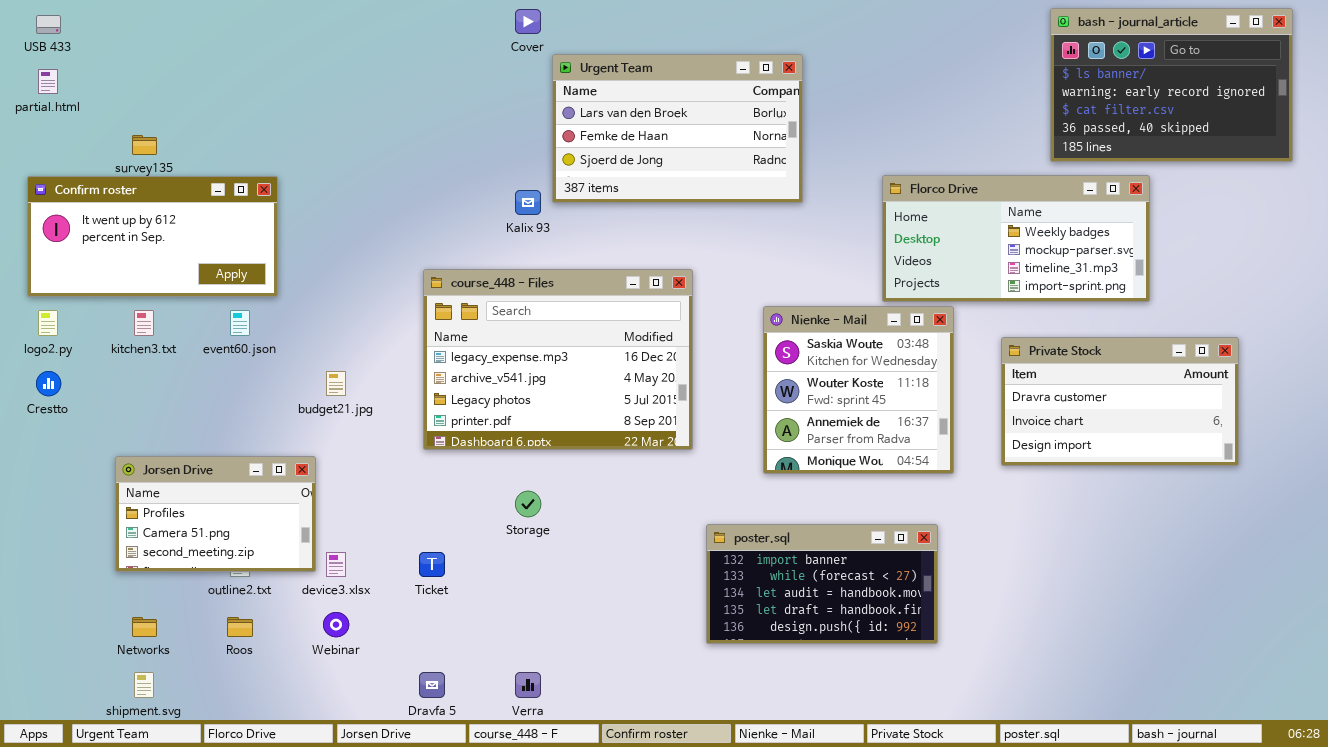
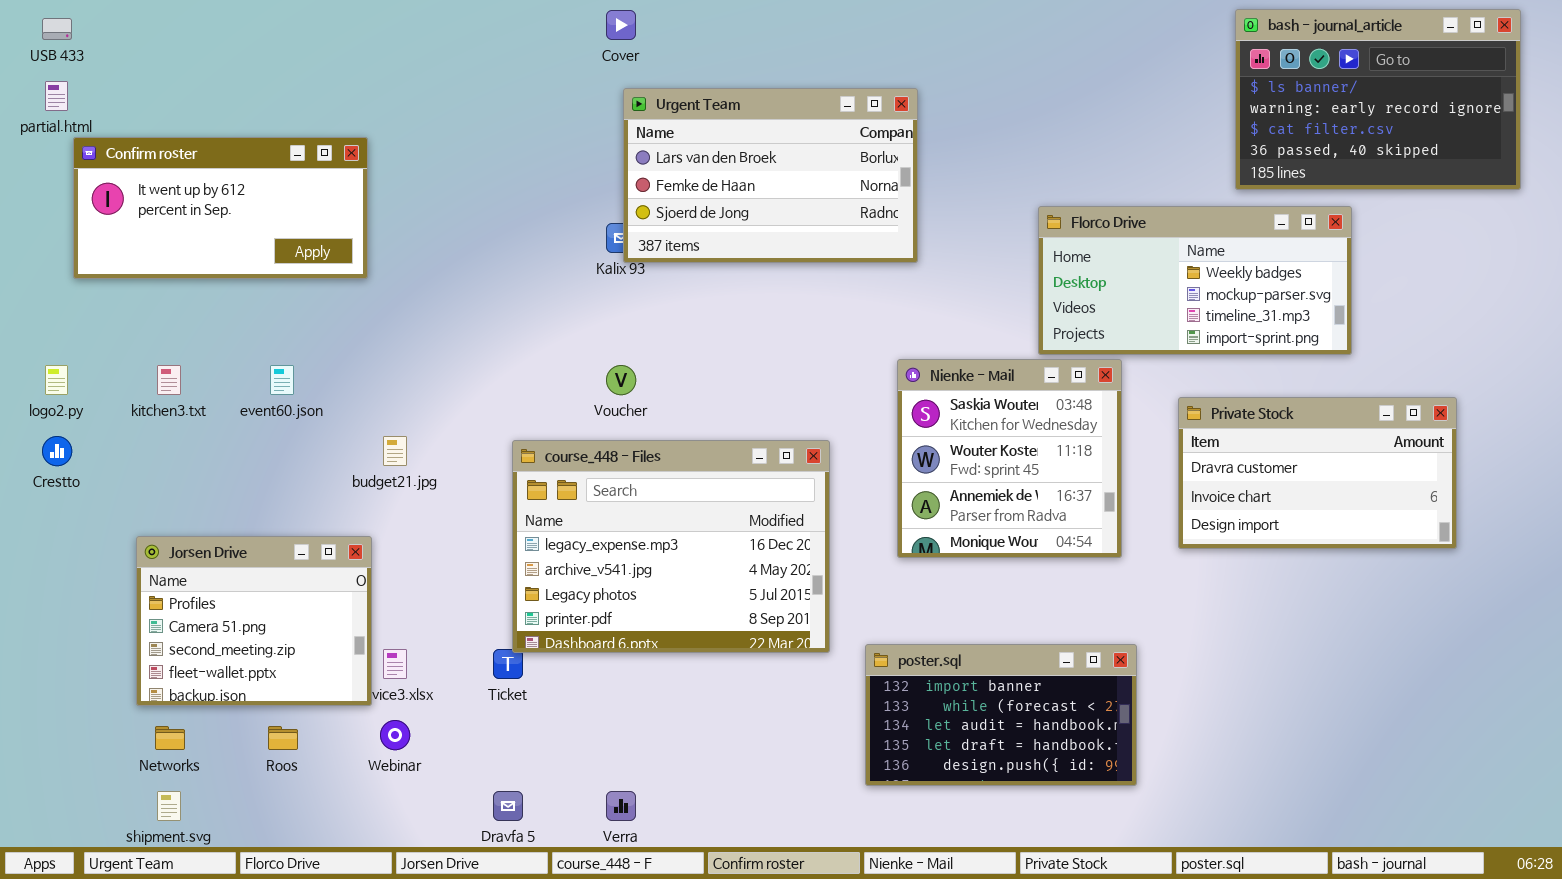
Urgent Team: [552,54,803,203] -> [623,88,918,263], moved
Confirm roster: [27,176,278,297] -> [73,137,368,279], moved
course_448 - Files: [423,269,693,450] -> [512,440,830,653], moved
Jorsen Drive: [115,456,316,572] -> [136,536,372,706], resized
poster.sql: [706,524,938,644] -> [865,644,1137,786], moved

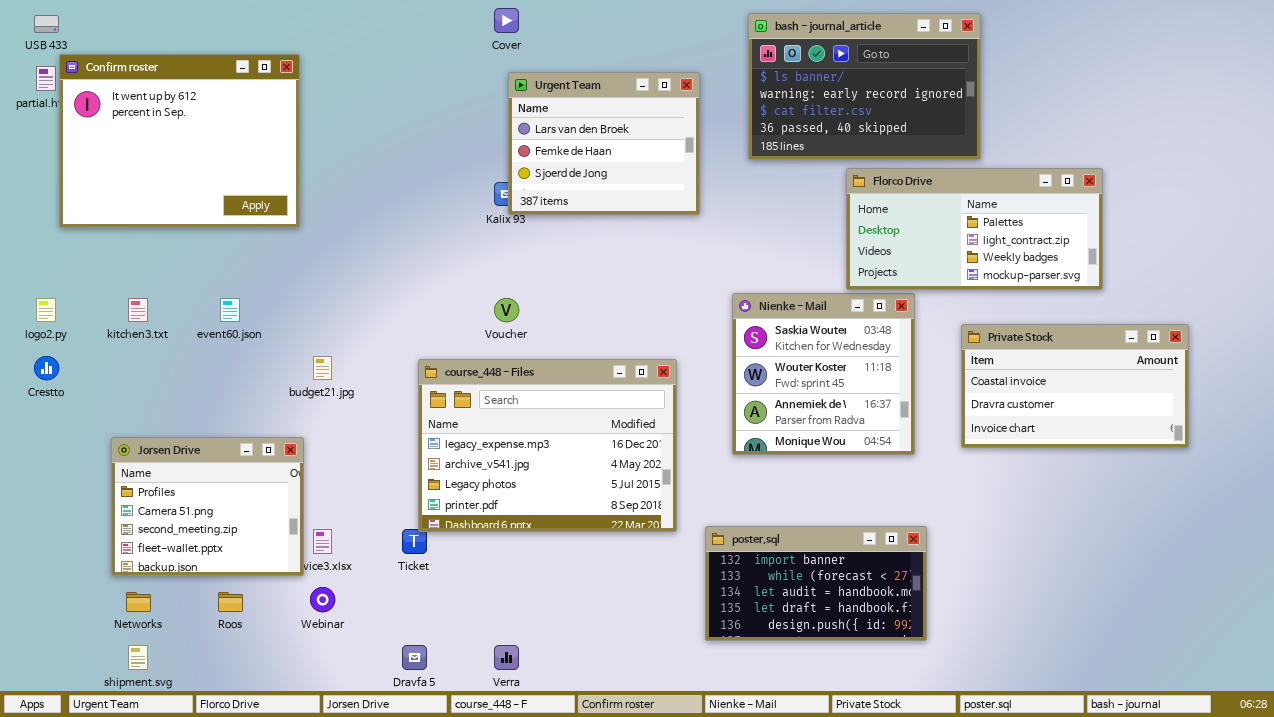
bash - journal_article: [1235,9,1521,190] -> [748,13,981,160], moved
Urgent Team: [623,88,918,263] -> [508,72,700,215], resized
Confirm roster: [73,137,368,279] -> [59,54,300,228], resized
Florco Drive: [1038,206,1352,355] -> [846,168,1103,290], scrolled up 2 rows
Private Stock: [1178,397,1457,549] -> [961,324,1189,448], scrolled up 1 row

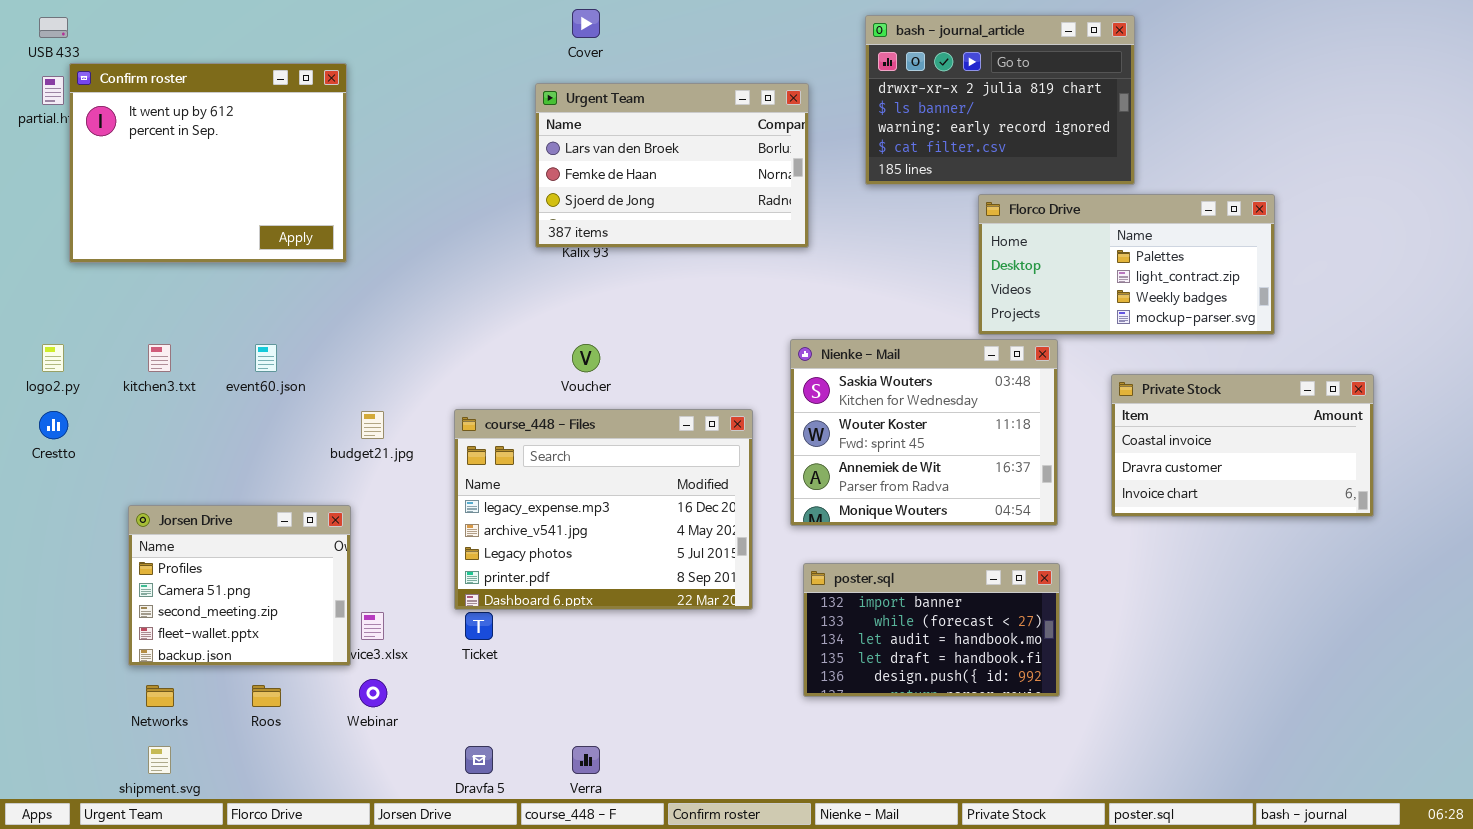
bash - journal_article: [748,13,981,160] -> [865,15,1135,185], scrolled up 1 row
Urgent Team: [508,72,700,215] -> [535,83,809,248], resized
Nienke - Mail: [732,293,915,455] -> [790,339,1058,526], resized
course_448 - Files: [418,359,677,532] -> [454,409,753,610], moved
poster.sql: [705,526,927,641] -> [803,563,1060,697], moved

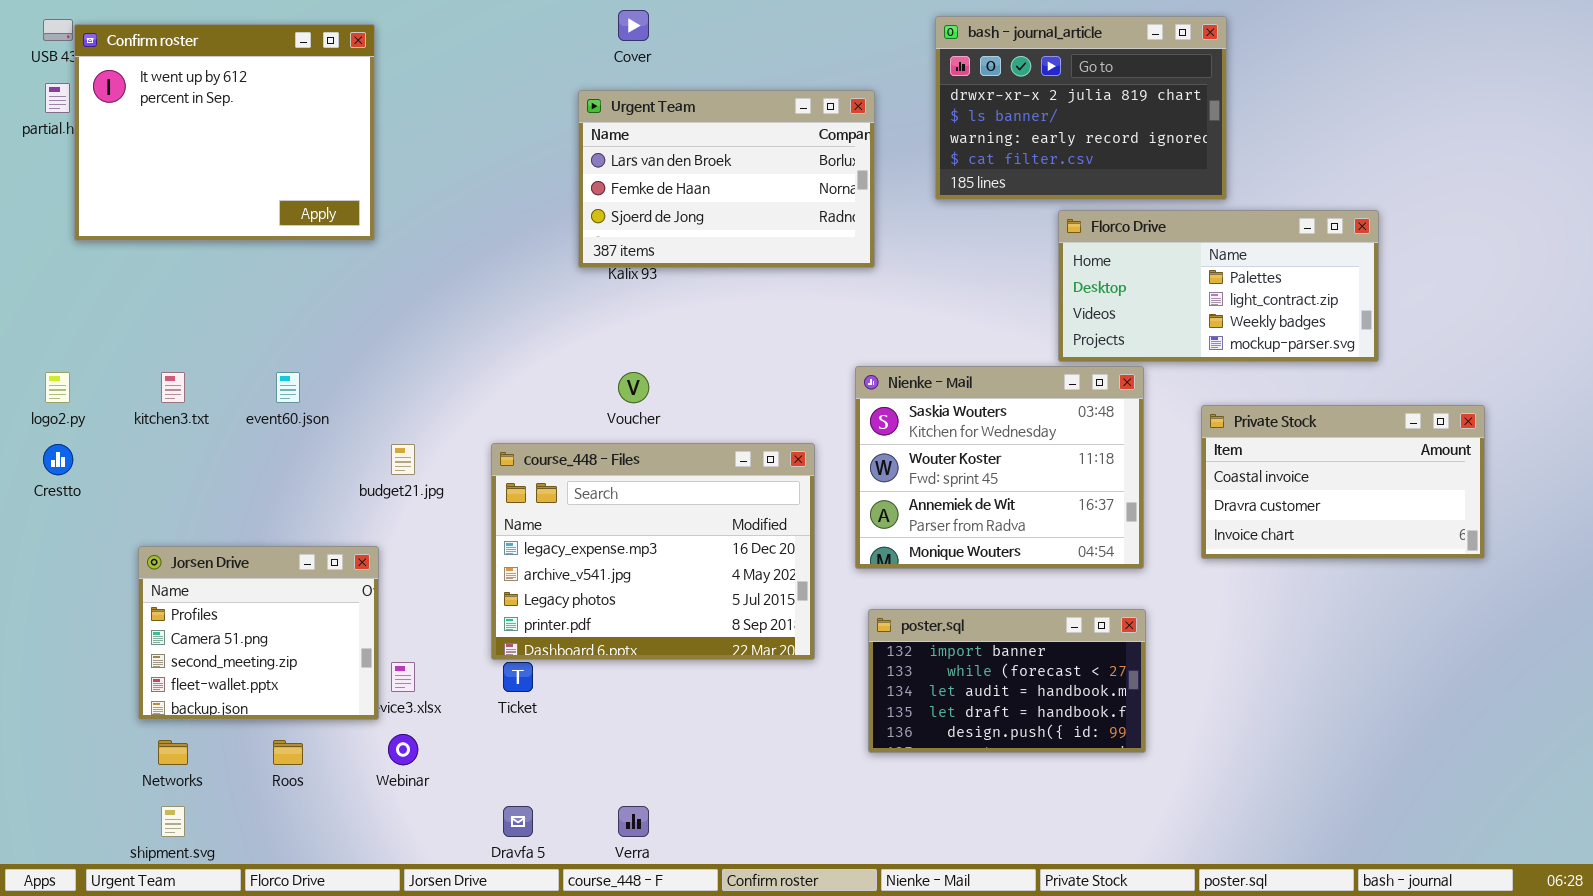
Confirm roster: [69,63,347,263] -> [74,24,375,241], moved

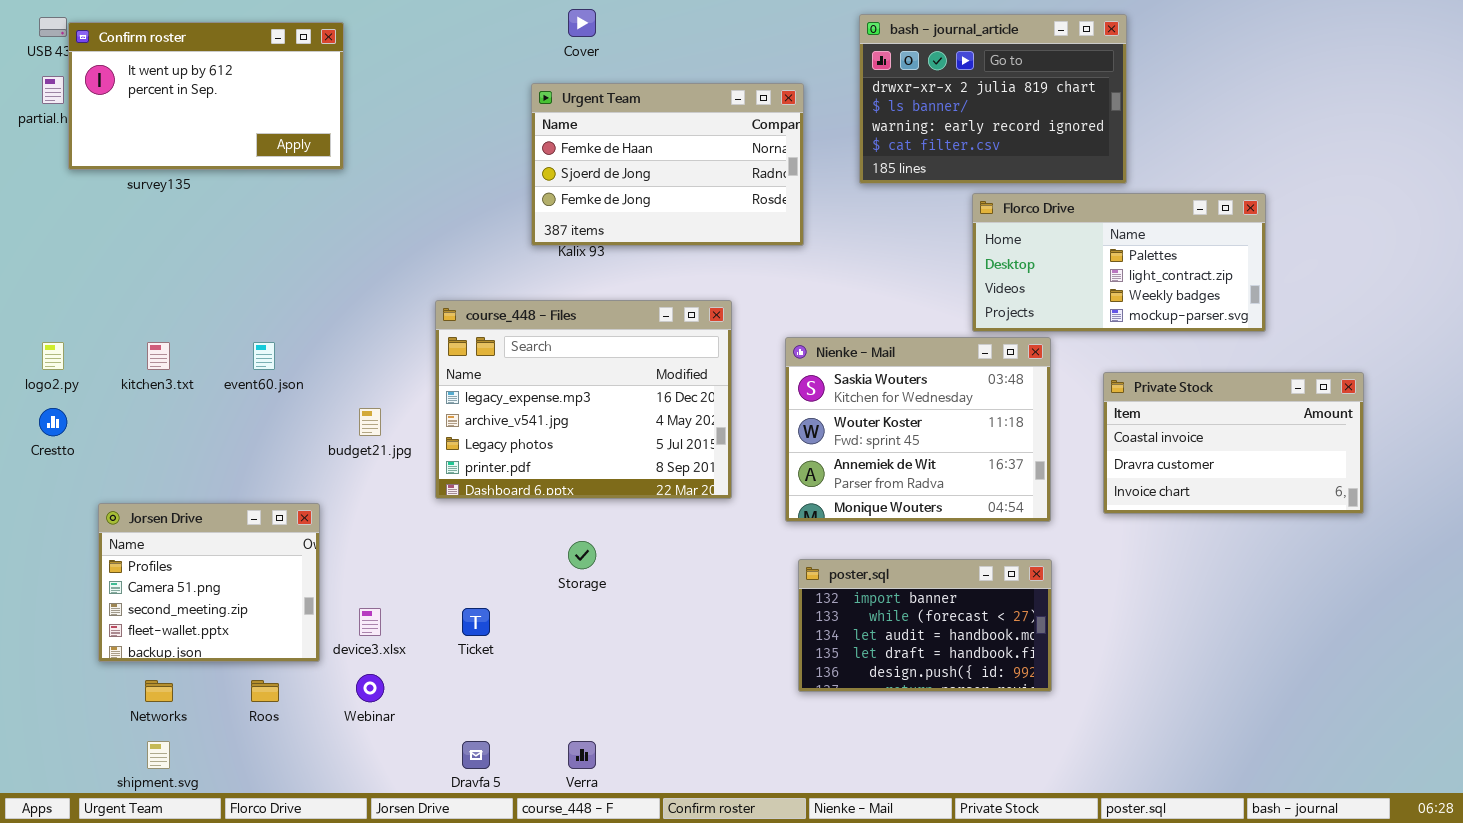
Confirm roster: [74,24,375,241] -> [68,22,344,170], resized
Urgent Team: [578,90,875,268] -> [531,83,804,246], scrolled down 1 row
course_448 - Files: [491,443,815,660] -> [435,300,732,499], moved
Jorsen Drive: [138,546,379,720] -> [98,503,320,662], moved

